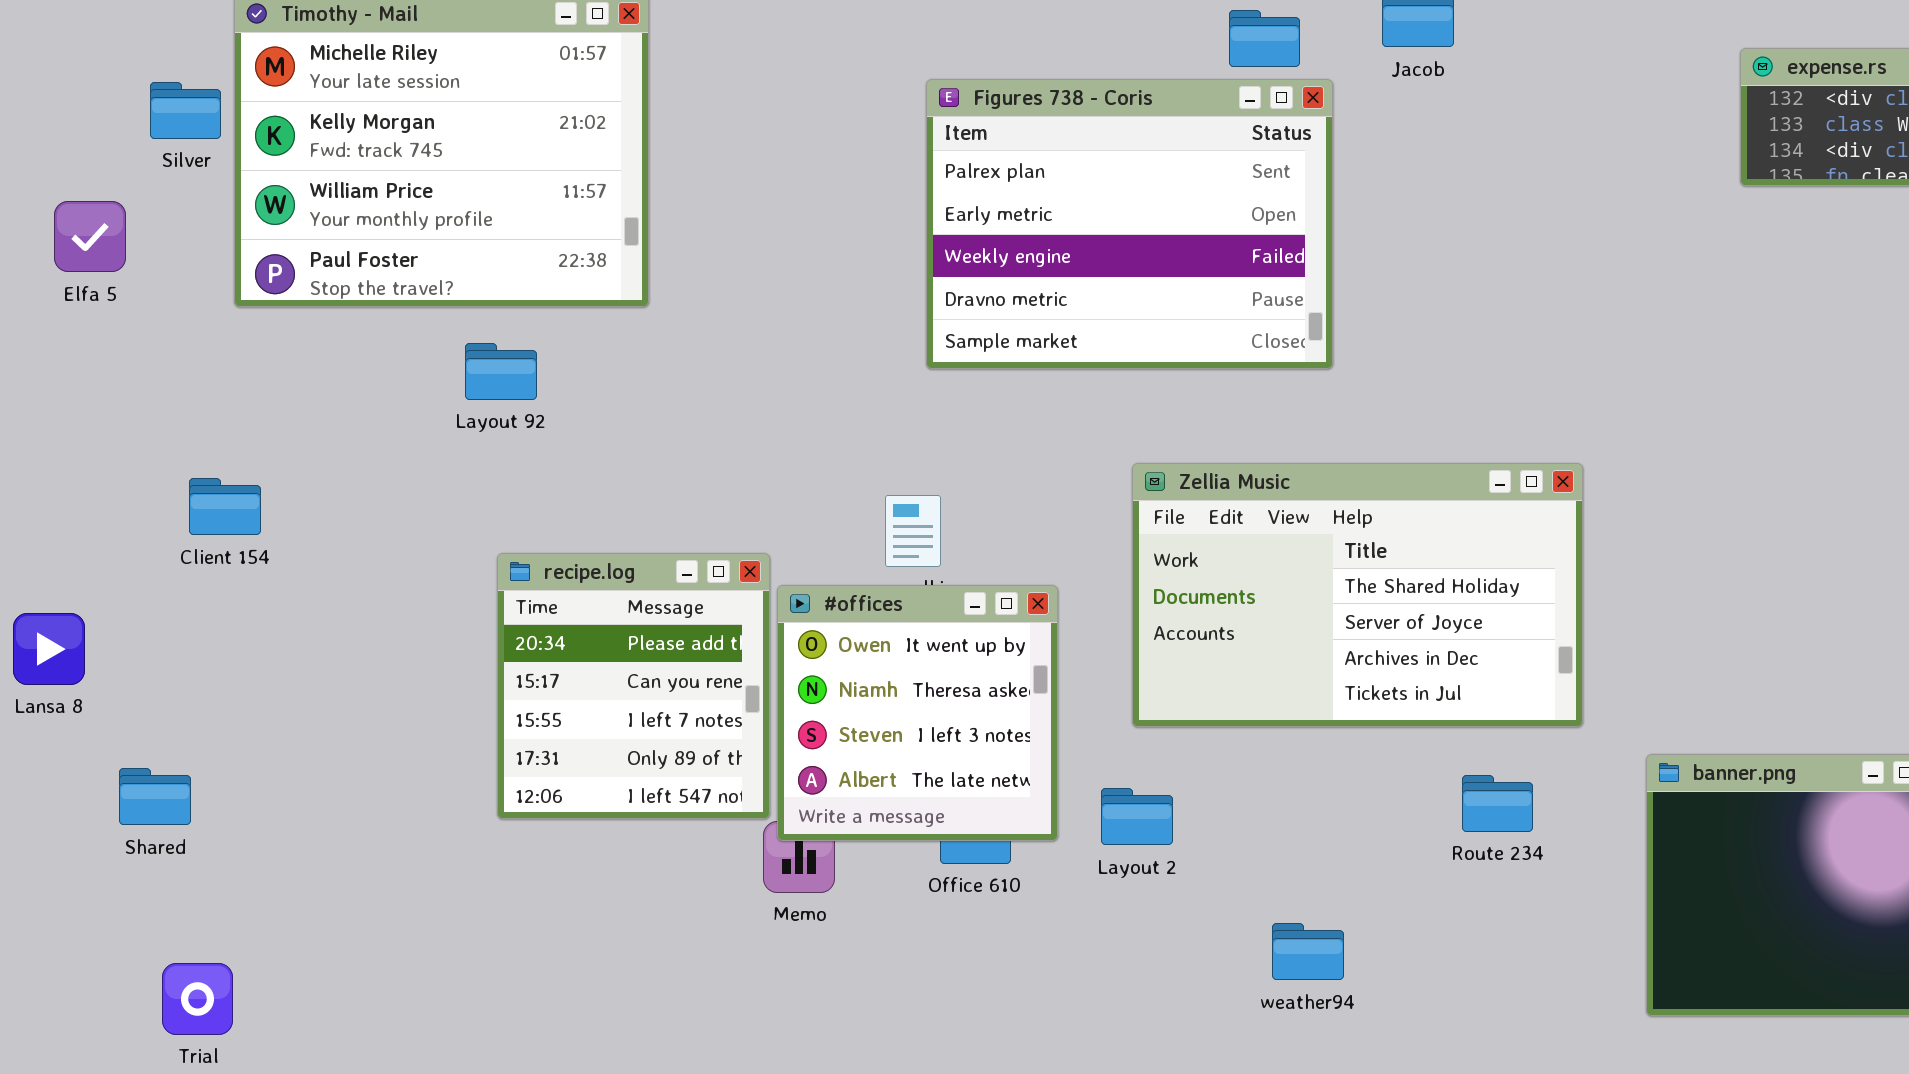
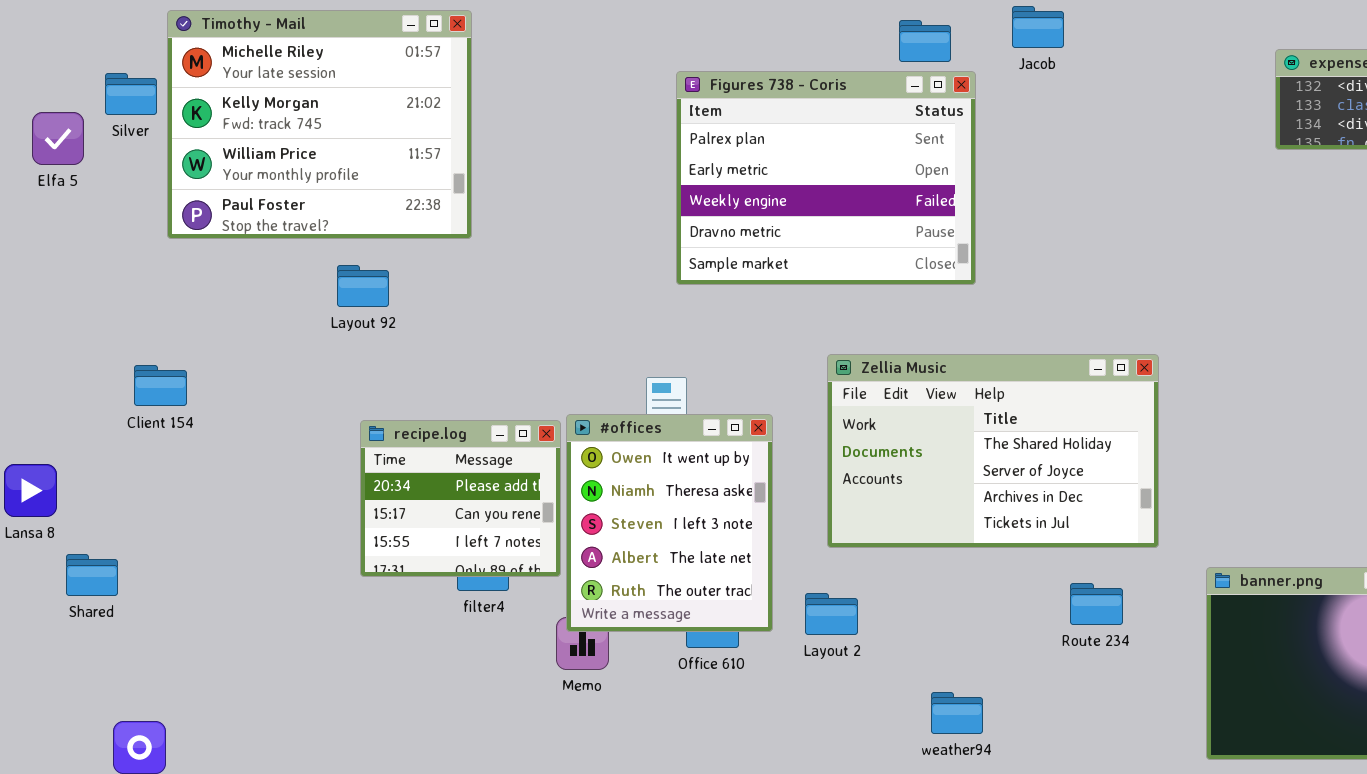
Elfa 5: [54,201,126,272] -> [32,112,84,165], moved
recipe.log: [497,553,770,819] -> [360,420,561,577], resized
#offices: [777,585,1058,841] -> [566,414,773,632], resized
Shared: [119,768,191,825] -> [66,554,118,596], moved

